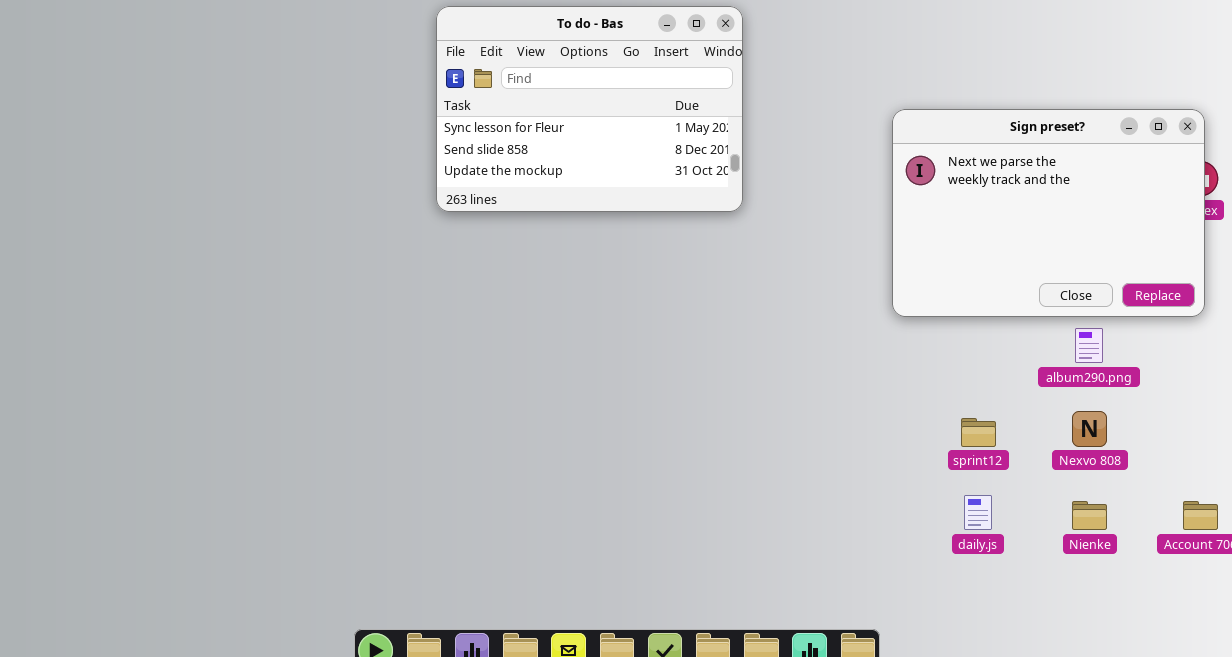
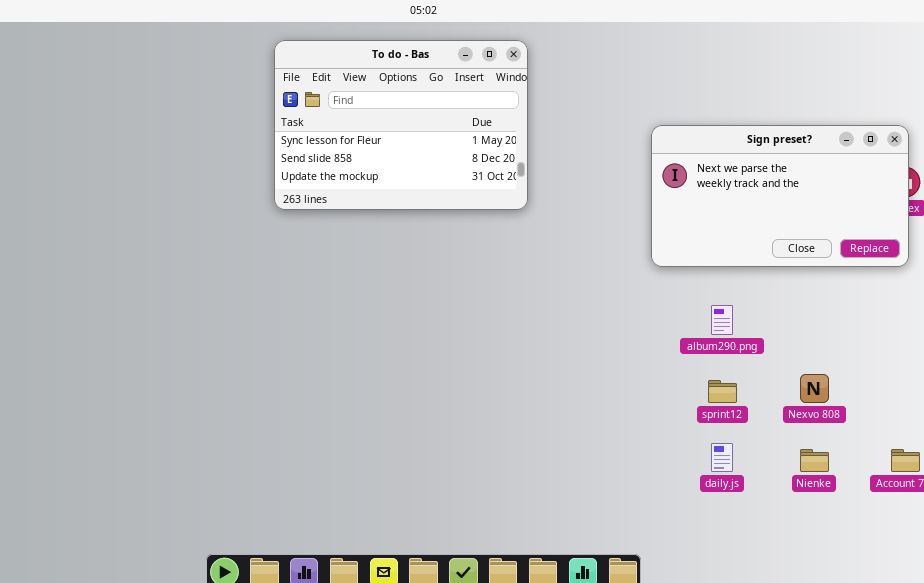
Sign preset?: [892,109,1205,317] -> [651,125,909,267], resized
album290.png: [1075,328,1103,363] -> [711,305,733,335], moved

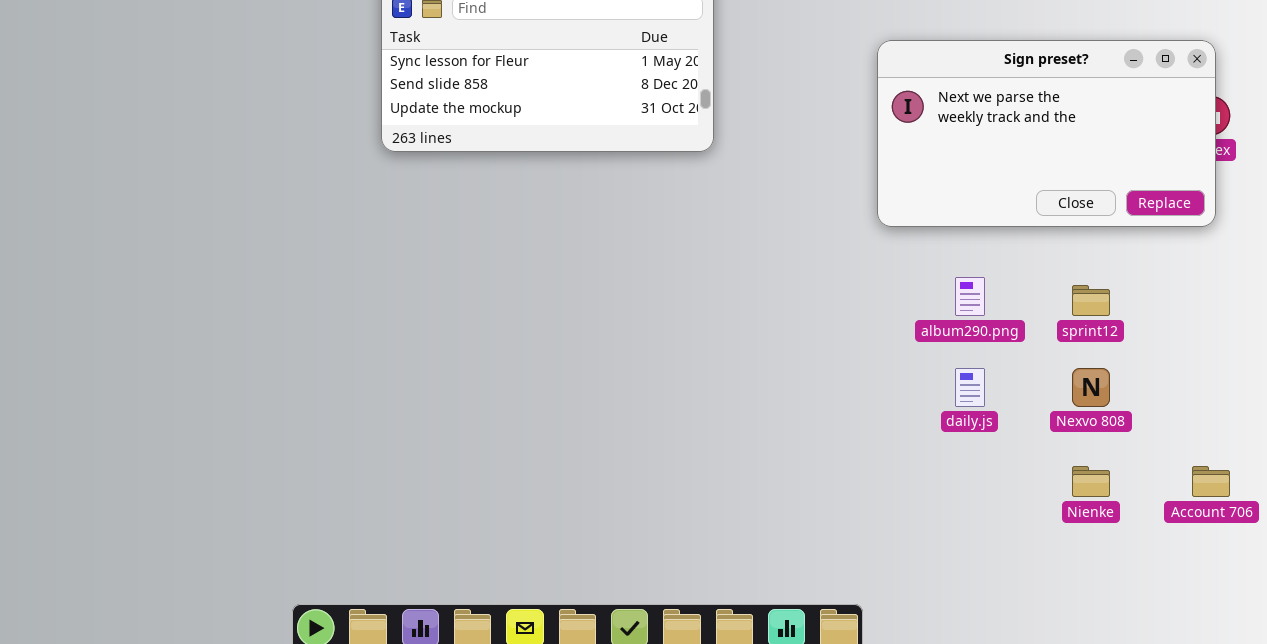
sprint12: [708,380,737,403] -> [1072,285,1110,316], moved
daily.js: [711,443,733,472] -> [955,368,985,407], moved

